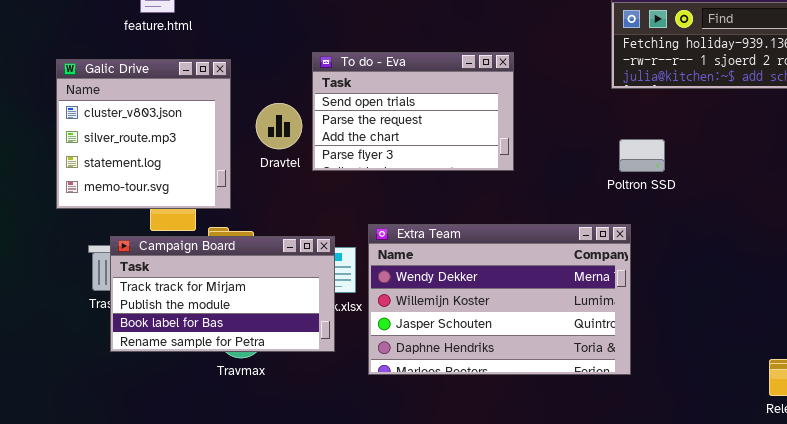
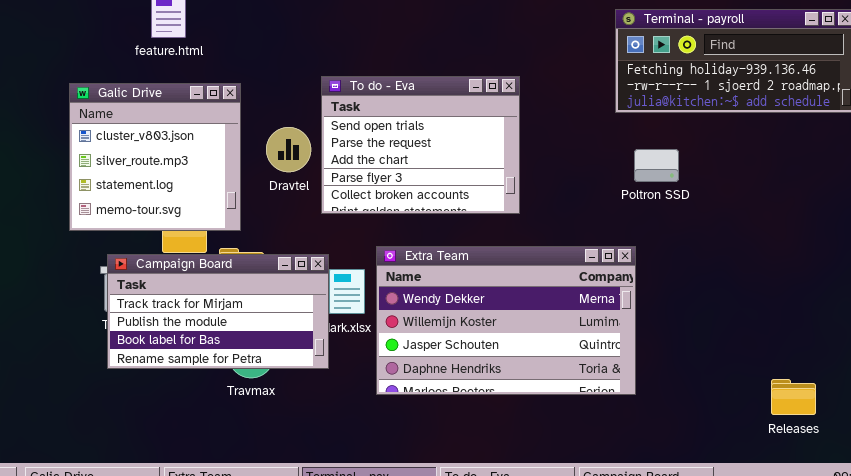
To do - Eva: [312,52,514,171] -> [321,76,520,214], resized
Poltron SSD: [619,139,665,172] -> [634,149,679,182], moved
Campaign Board: [110,236,335,352] -> [107,254,329,369], moved

